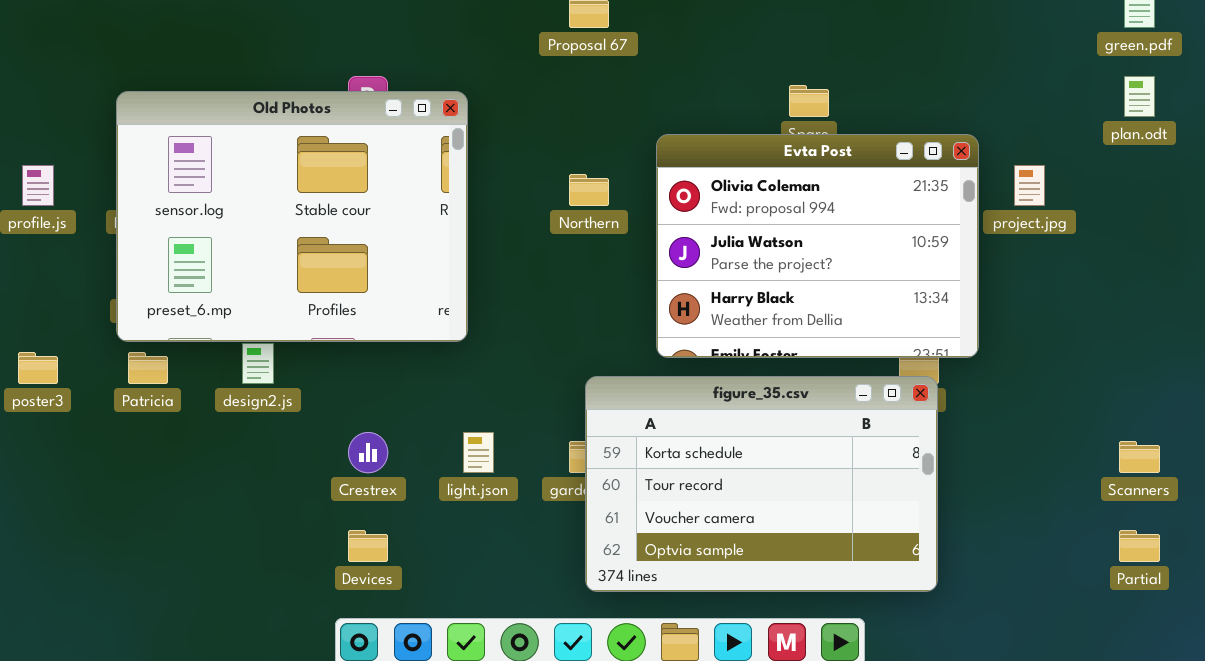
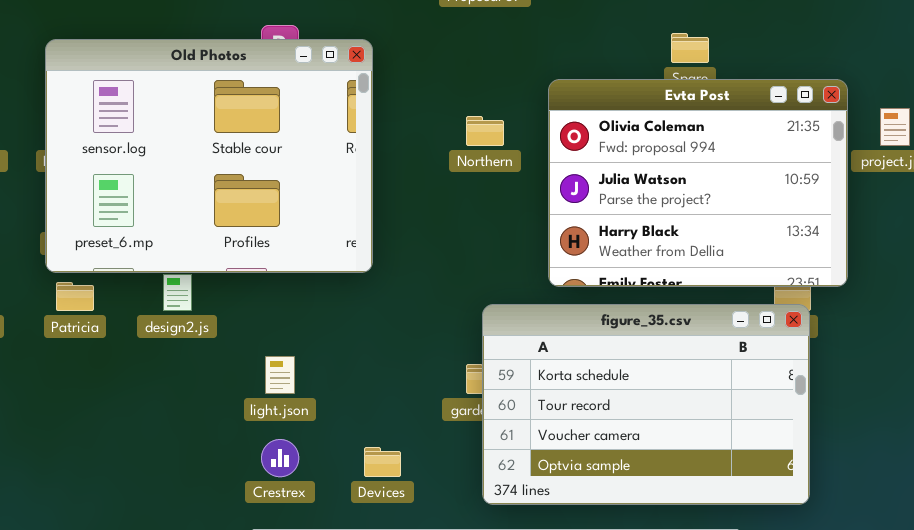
Crestrex: [348,432,388,473] -> [261,439,299,477], moved
light.json: [463,432,494,473] -> [265,356,295,394], moved
Devices: [348,530,388,562] -> [364,447,401,477], moved

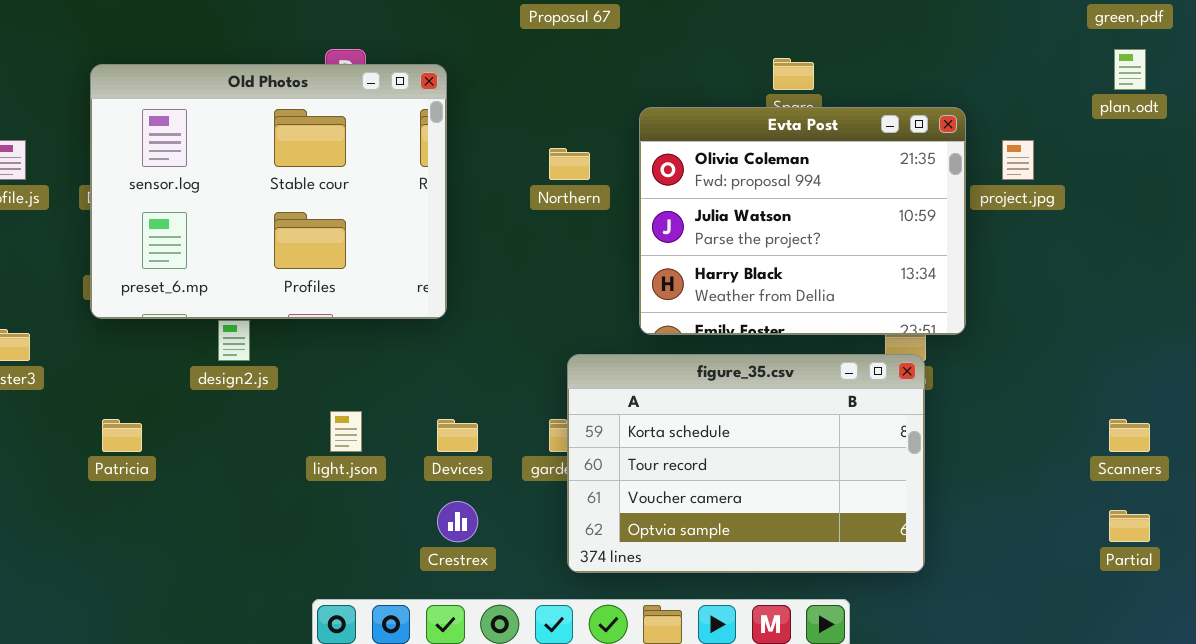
Patricia: [56,282,94,311] -> [102,419,142,452], moved
Crestrex: [261,439,299,477] -> [437,501,478,542], moved
Devices: [364,447,401,477] -> [437,419,478,452], moved

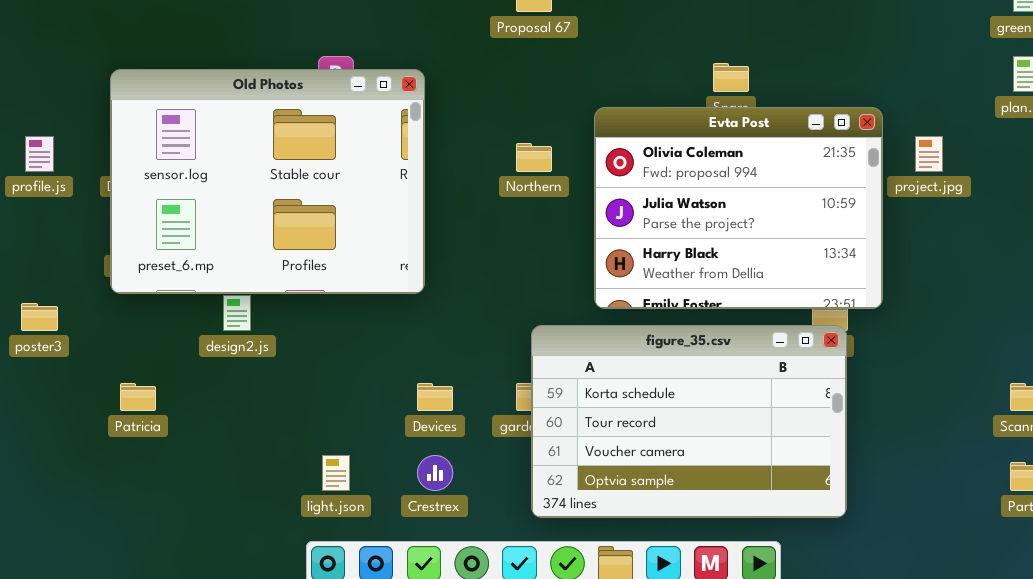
light.json: [330,411,362,452] -> [322,455,350,491], moved

